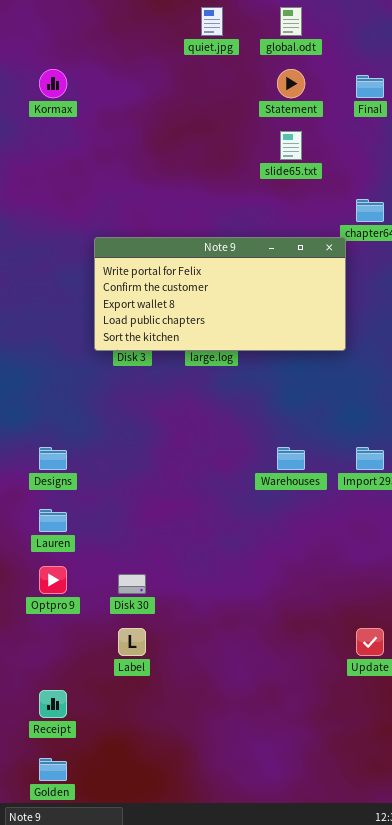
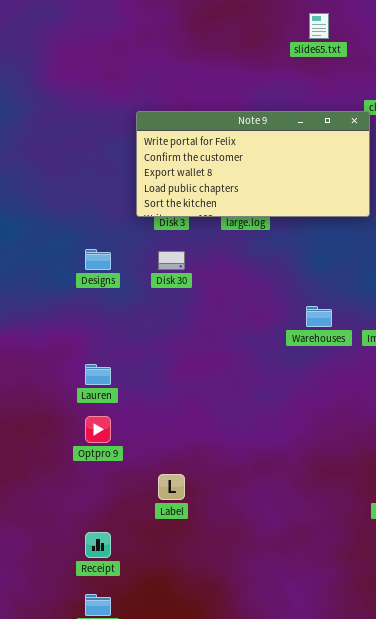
Designs: [39,447,67,470] -> [85,249,111,270], moved
Disk 30: [118,574,146,594] -> [158,251,185,270], moved

